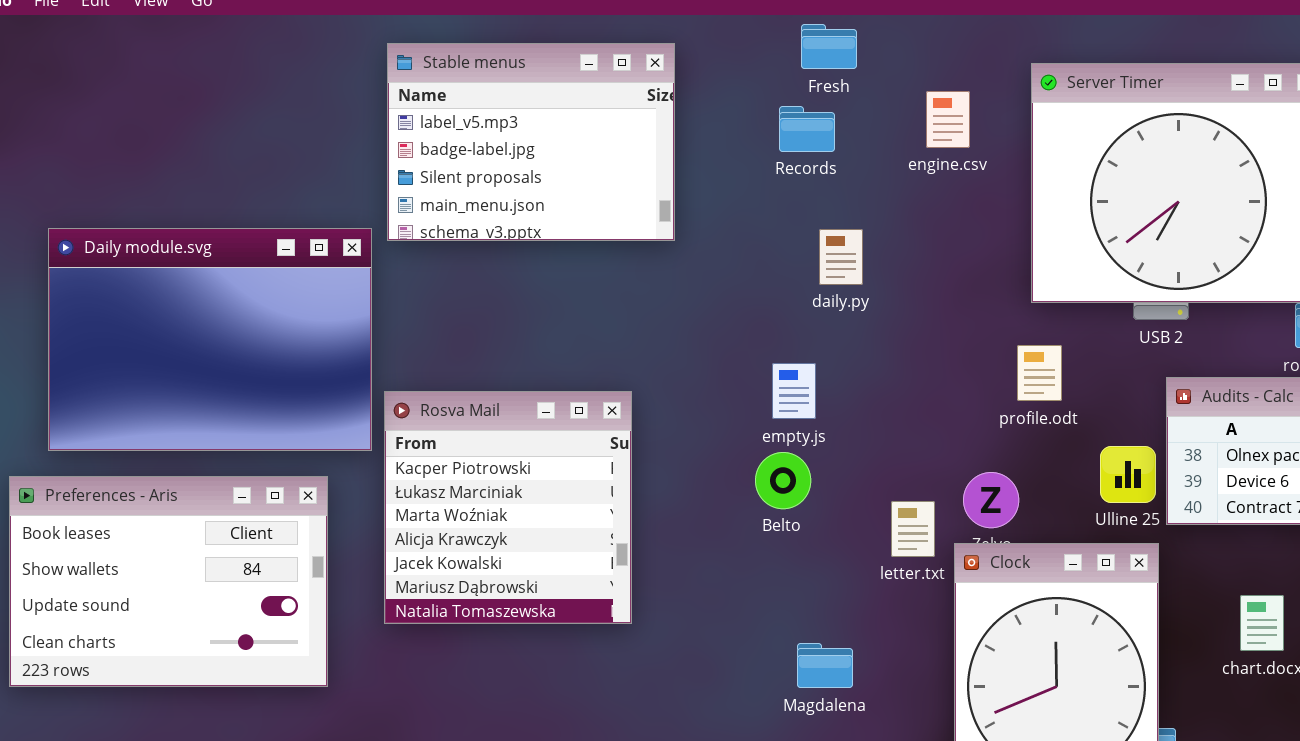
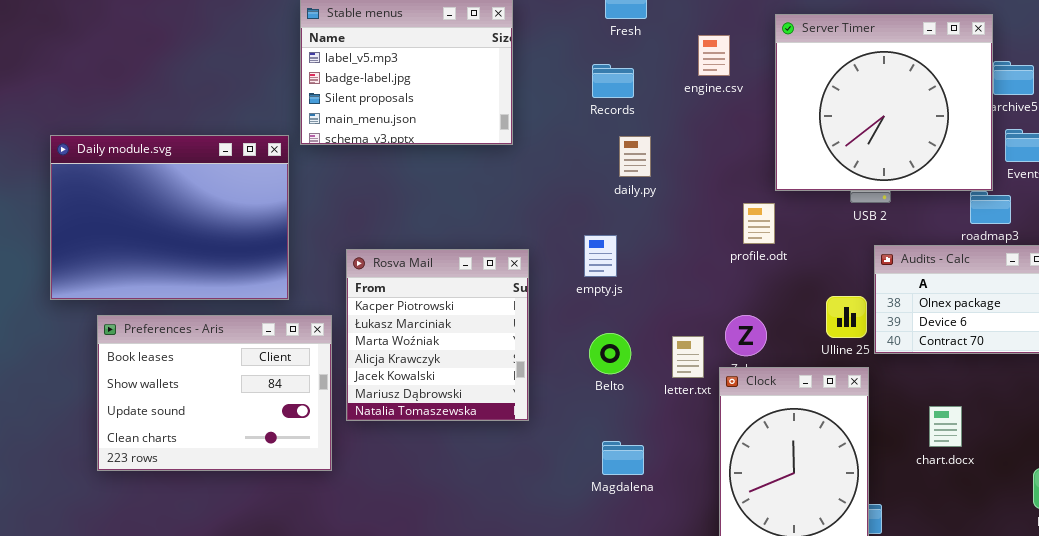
Records: [779,106,835,152] -> [592,64,634,98], moved
profile.odt: [1017,345,1062,401] -> [743,203,775,244], moved
Rosva Mail: [384,391,632,624] -> [346,249,529,421], moved
Belto: [755,452,811,509] -> [589,333,631,374], moved
Preferences - Aris: [9,476,328,687] -> [97,315,332,471], moved

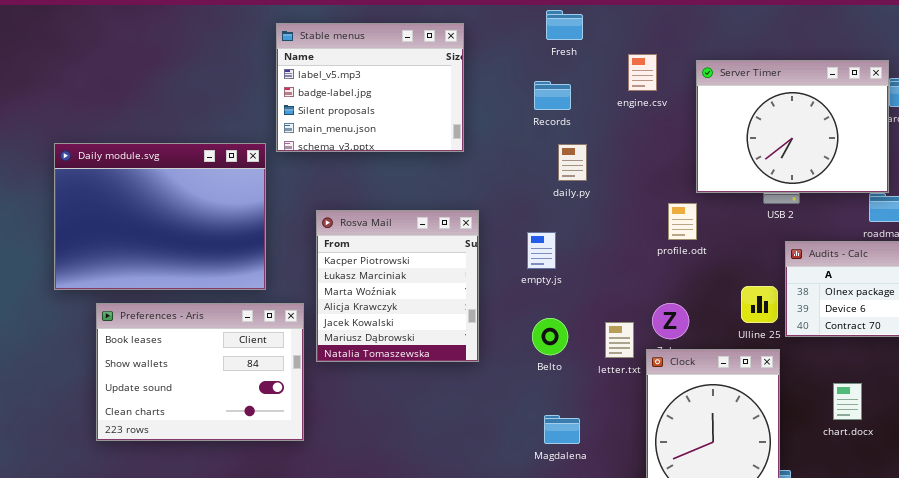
Server Timer: [775,14,993,191] -> [696,60,889,193], resized
Rosva Mail: [346,249,529,421] -> [316,210,479,362], moved

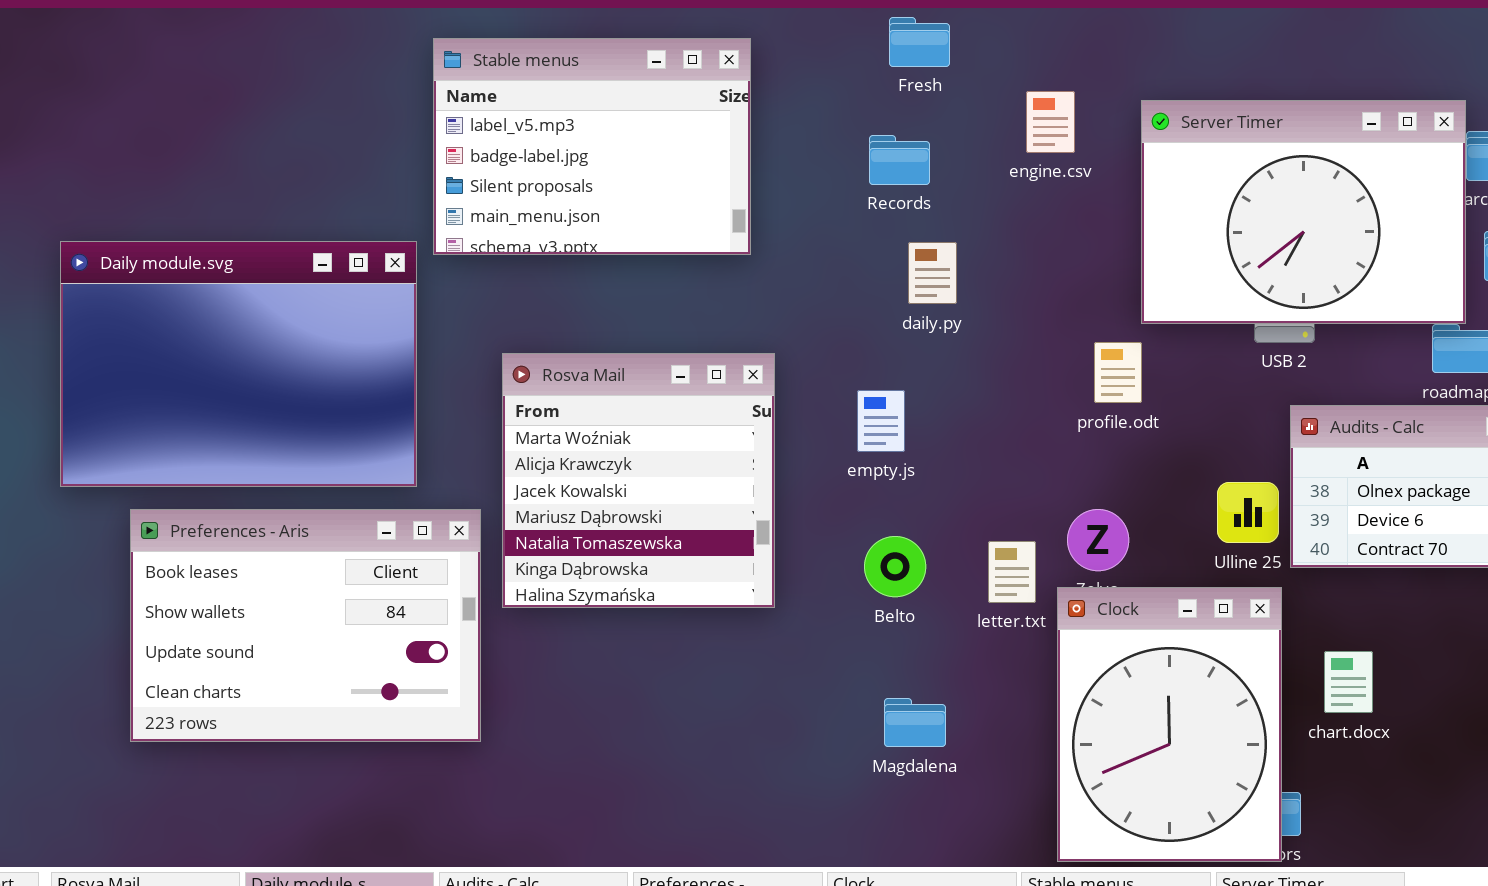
Rosva Mail: [316,210,479,362] -> [502,353,775,608], scrolled down 2 rows
chart.docx: [833,383,862,420] -> [1324,651,1373,713], moved

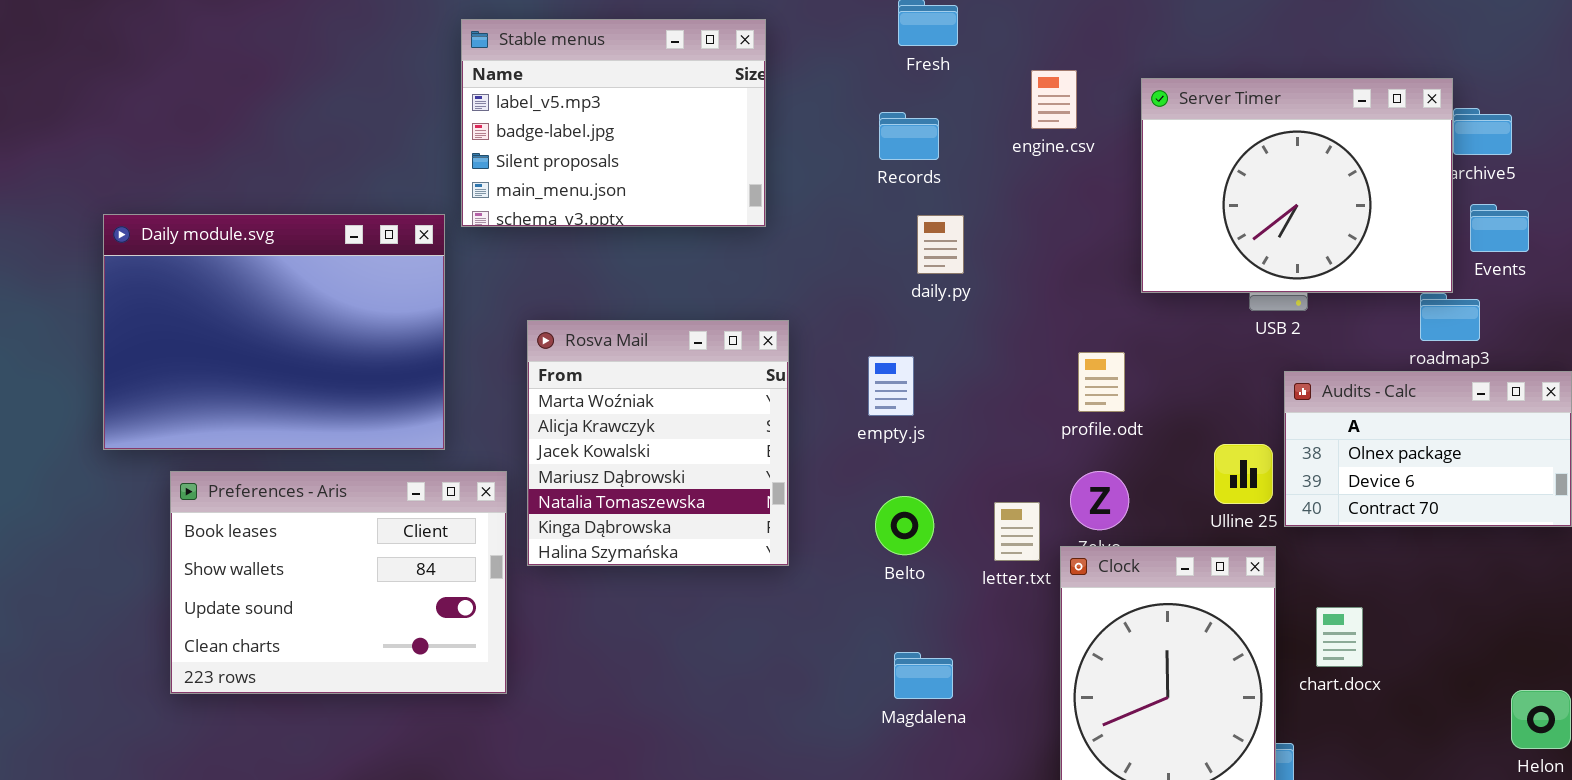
profile.odt: [1094,342,1142,403] -> [1078,352,1125,412], moved

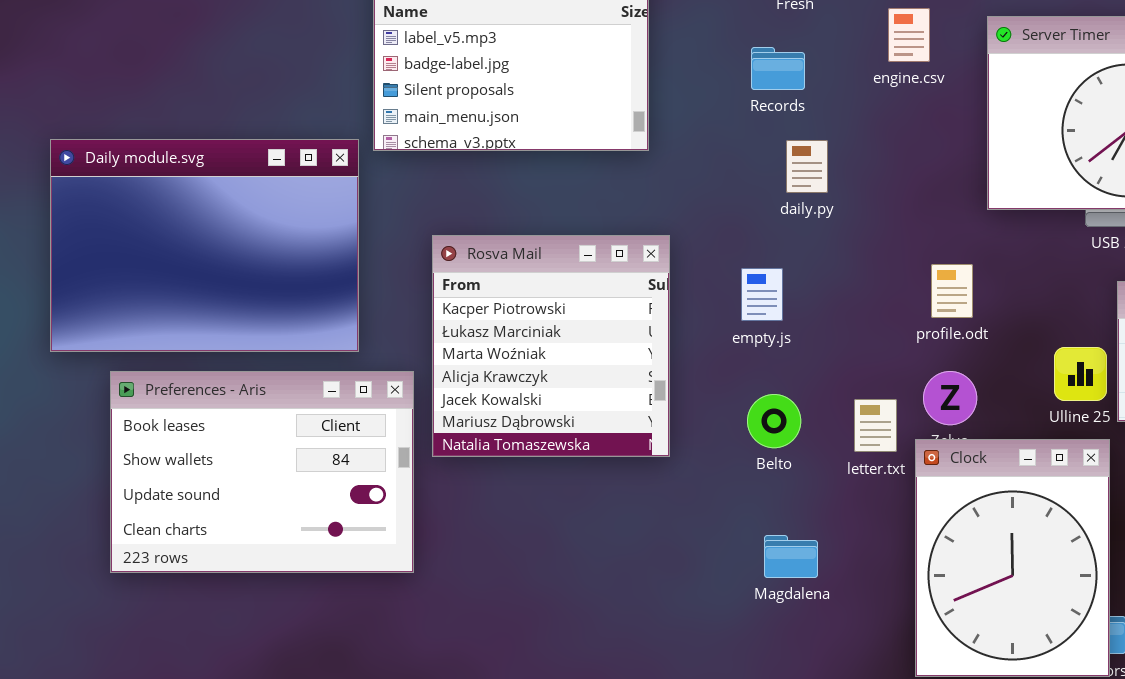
Rosva Mail: [527,320,789,566] -> [432,235,670,457], scrolled up 2 rows

